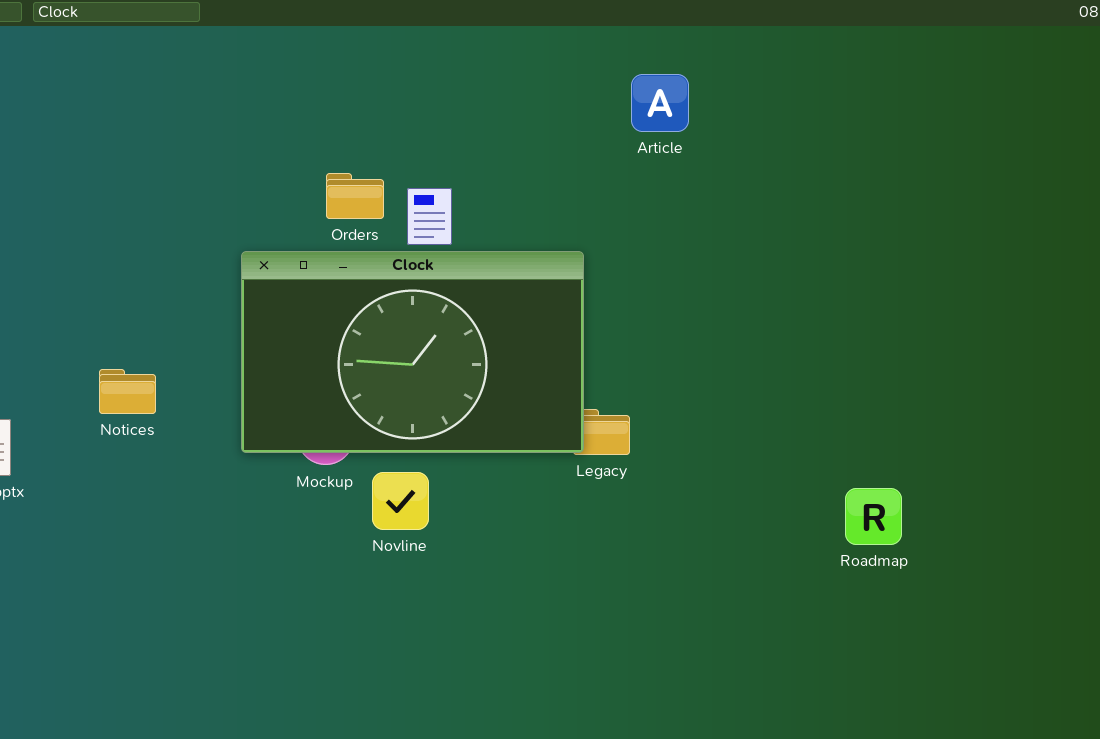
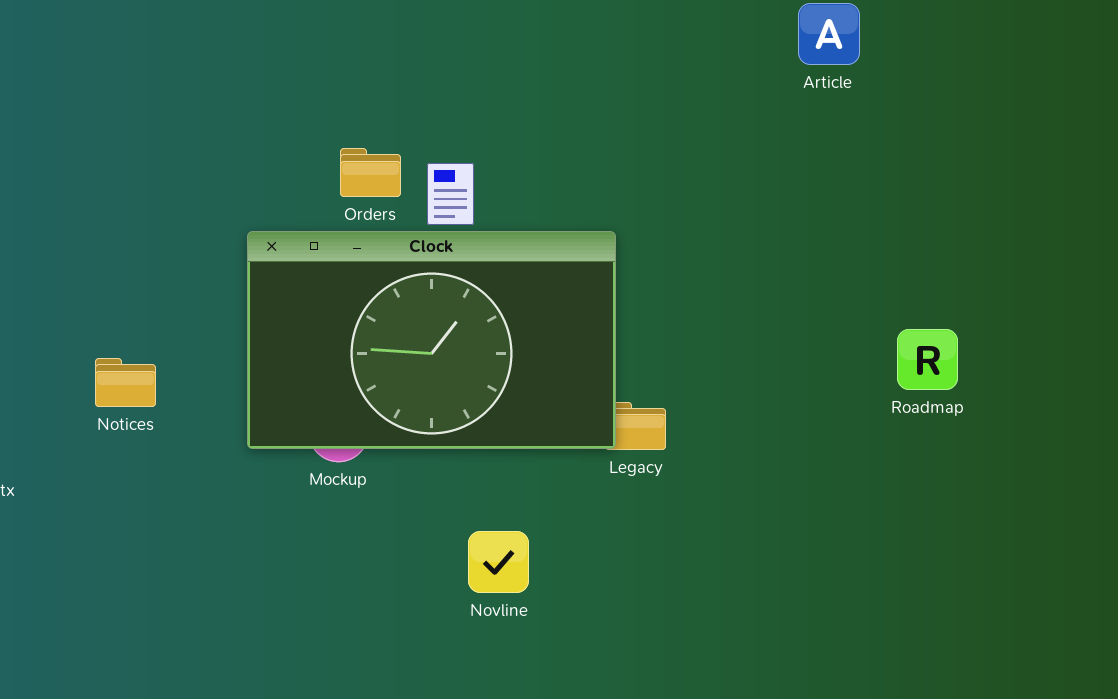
Article: [631,74,689,132] -> [798,3,860,65], moved
Novline: [372,472,429,530] -> [468,531,529,593], moved
Roadmap: [845,488,902,545] -> [897,329,958,390], moved

